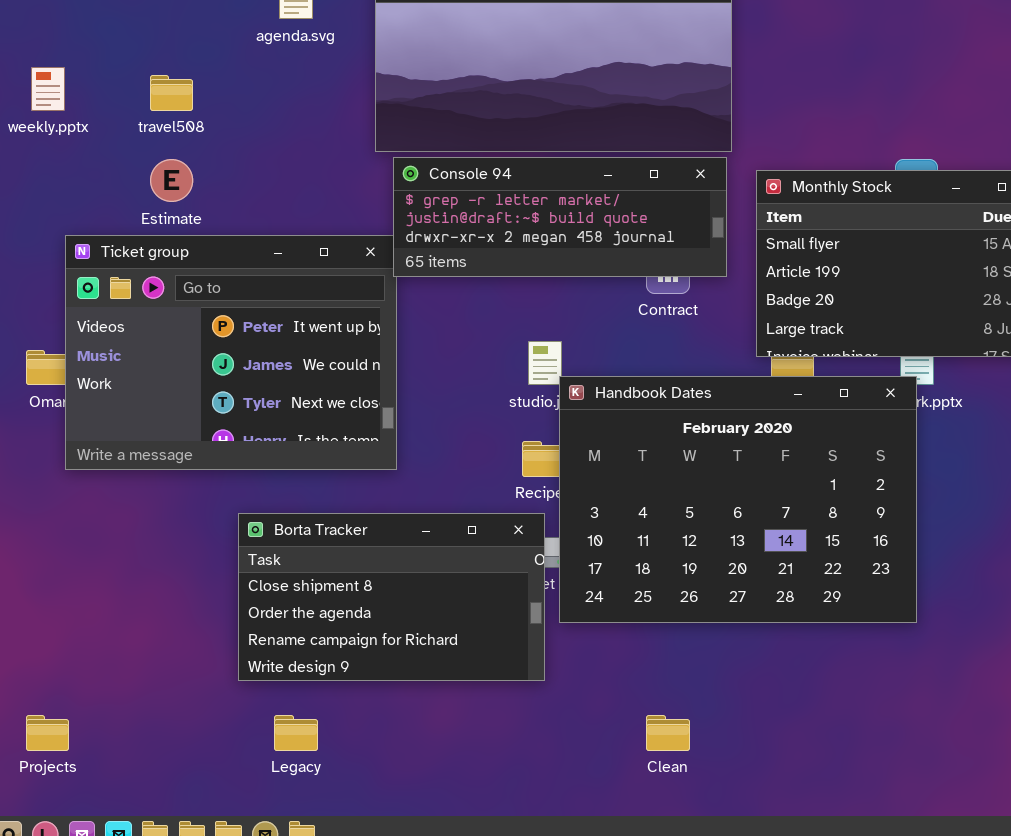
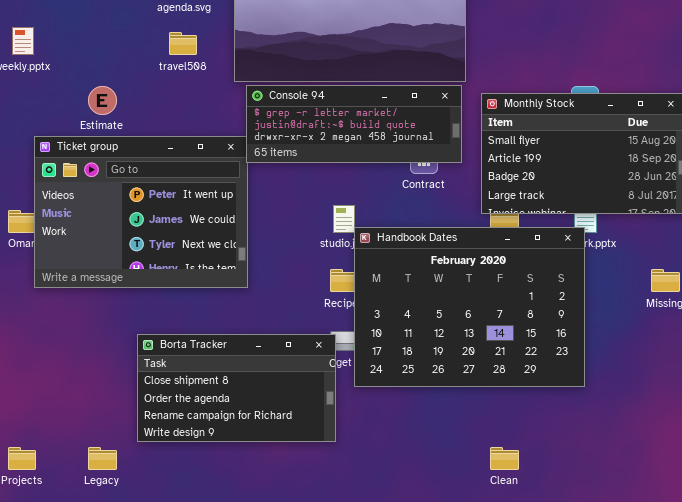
travel508: [150,75,193,111] -> [169,32,197,55], moved
Borta Tracker: [238,513,545,681] -> [137,334,336,442], moved
Legacy: [274,715,318,751] -> [88,447,117,470], moved
Clean: [646,715,690,751] -> [490,447,519,470], moved

